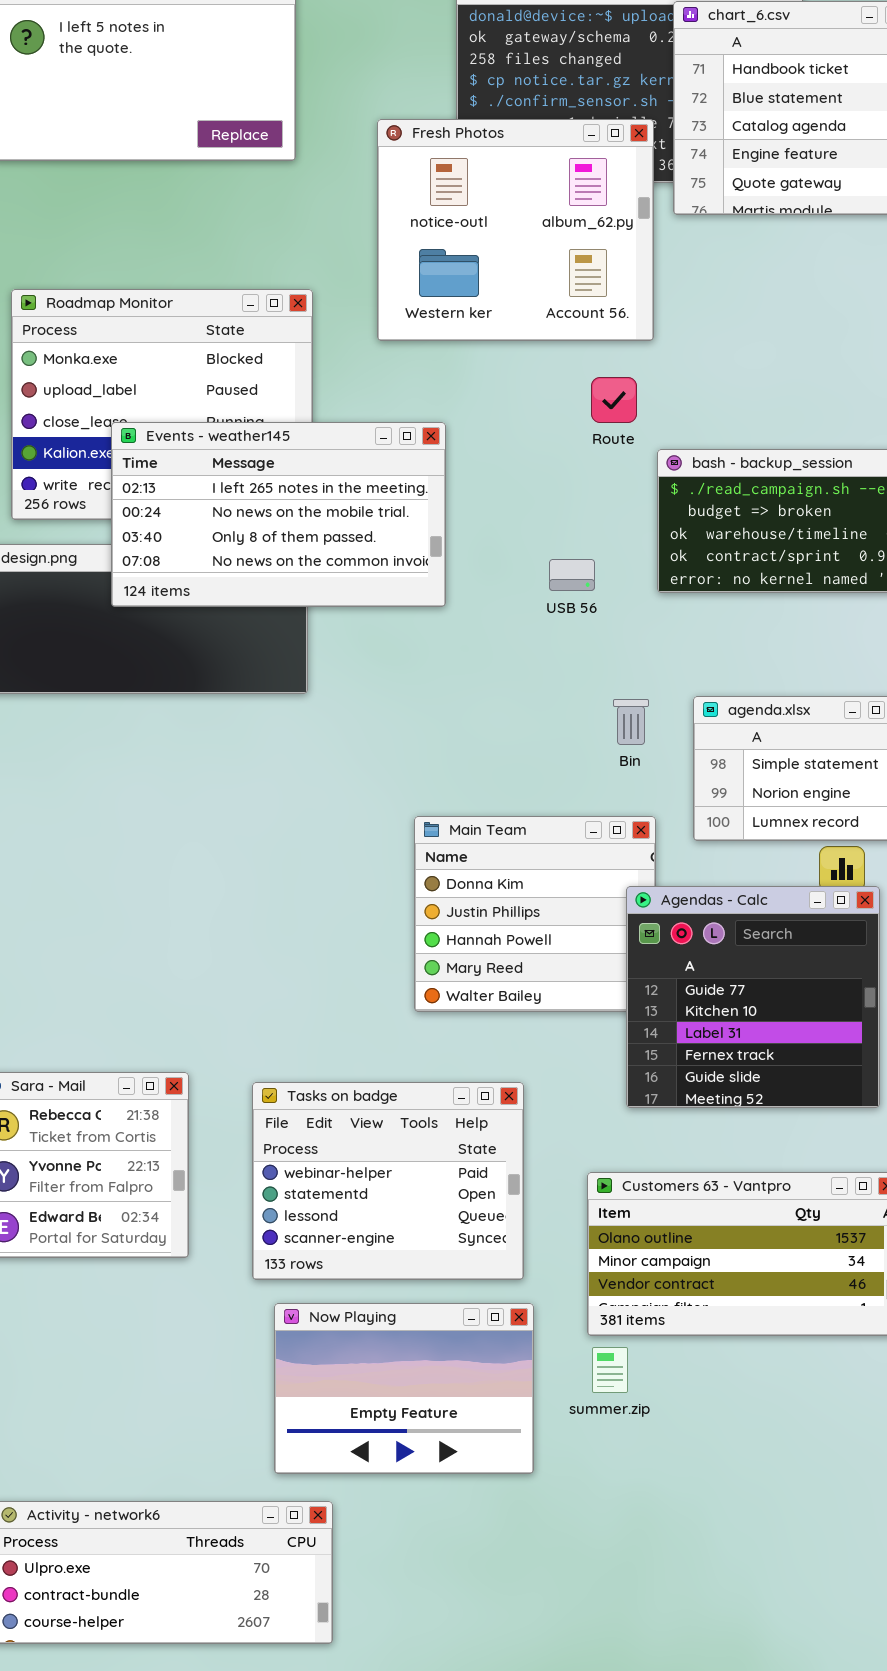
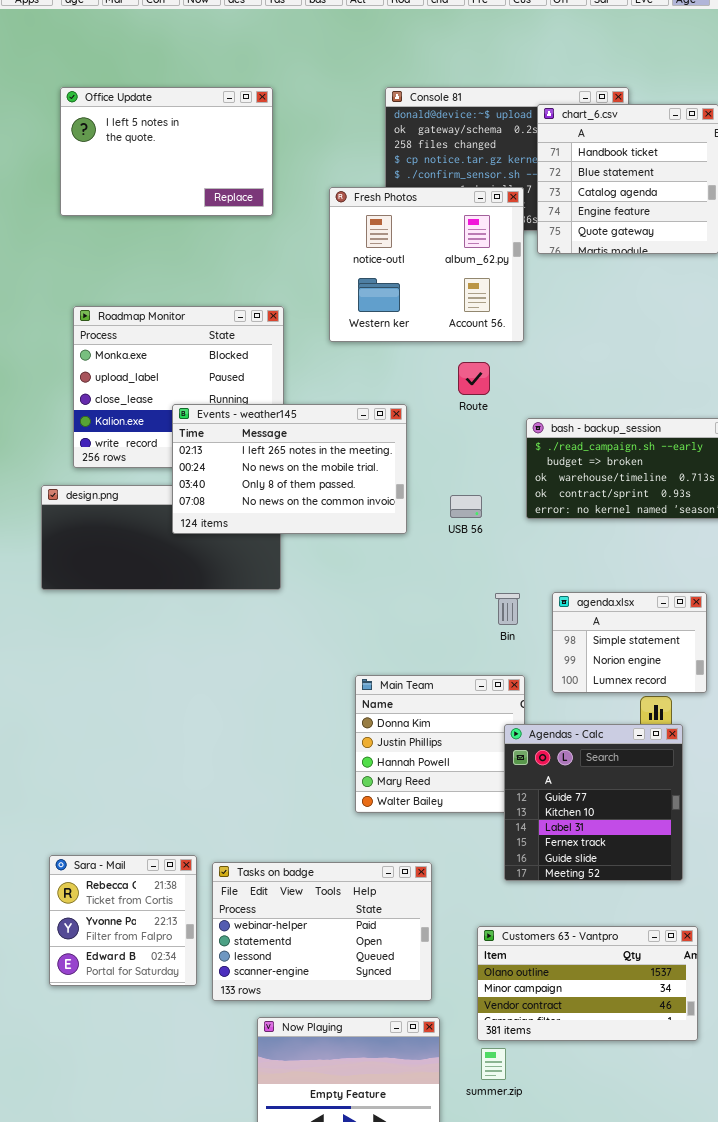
Route: [591,377,637,423] -> [458,362,490,395], moved
Events - weather145: [111,422,446,607] -> [172,404,407,534], moved
Tasks on badge: [252,1082,524,1280] -> [212,862,432,1001], resized

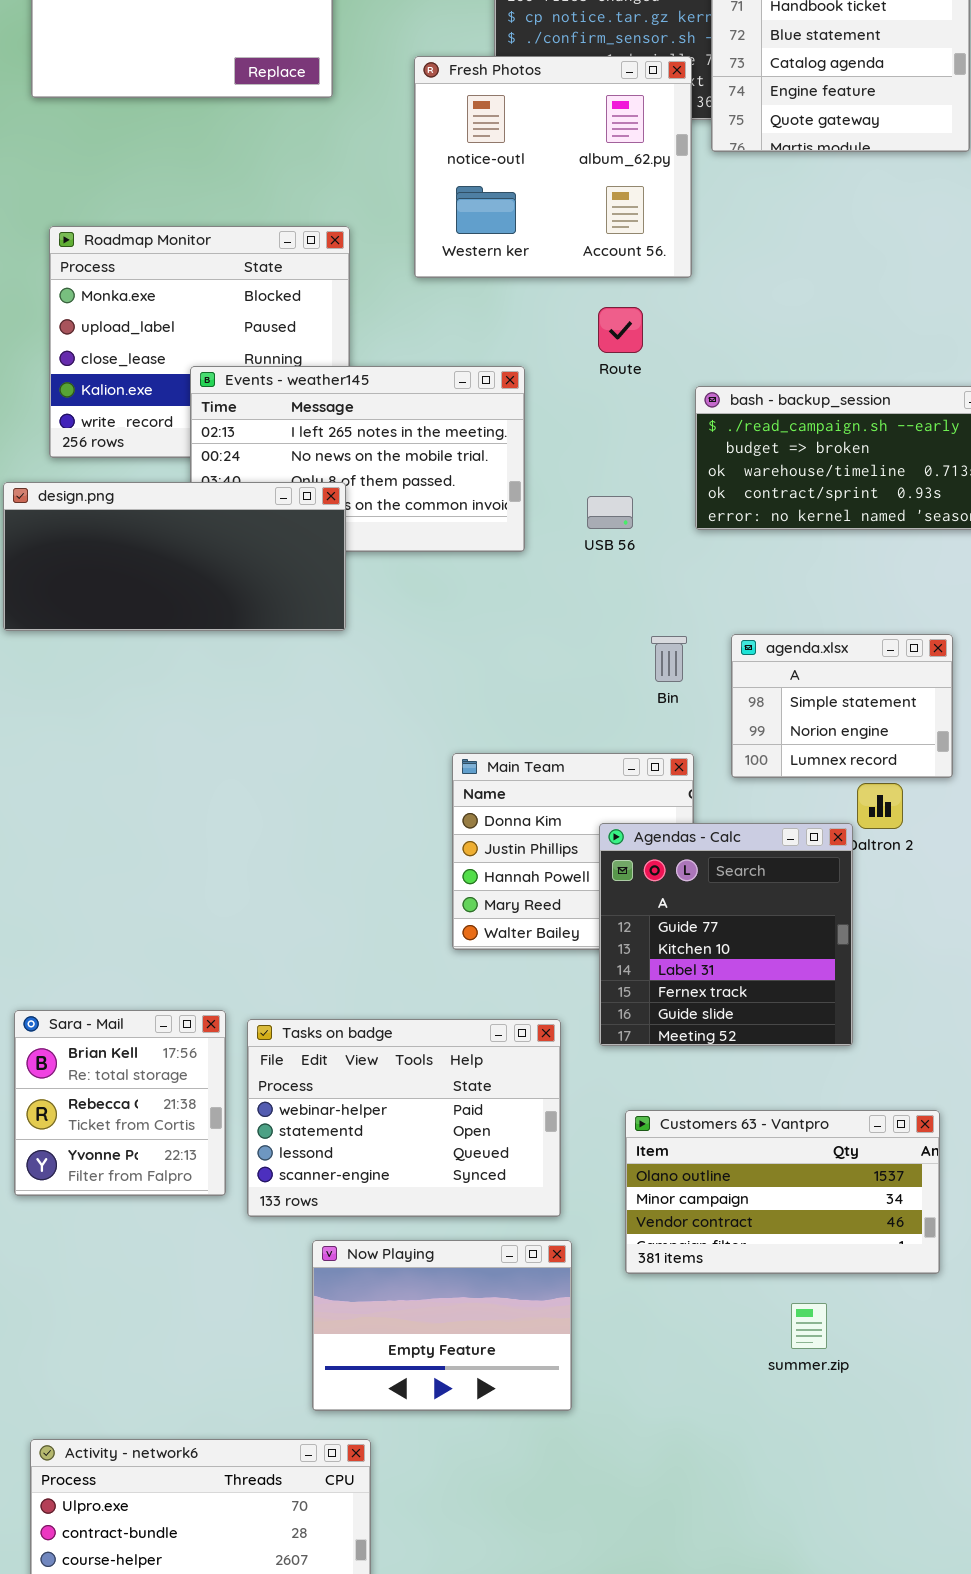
design.png: [41,485,281,590] -> [3,482,346,631], raised
Agendas - Calc: [504,724,683,881] -> [599,823,853,1046], moved
Sara - Mail: [49,855,197,986] -> [14,1010,226,1196], scrolled up 1 row
summer.zip: [481,1048,506,1080] -> [791,1303,827,1349], moved

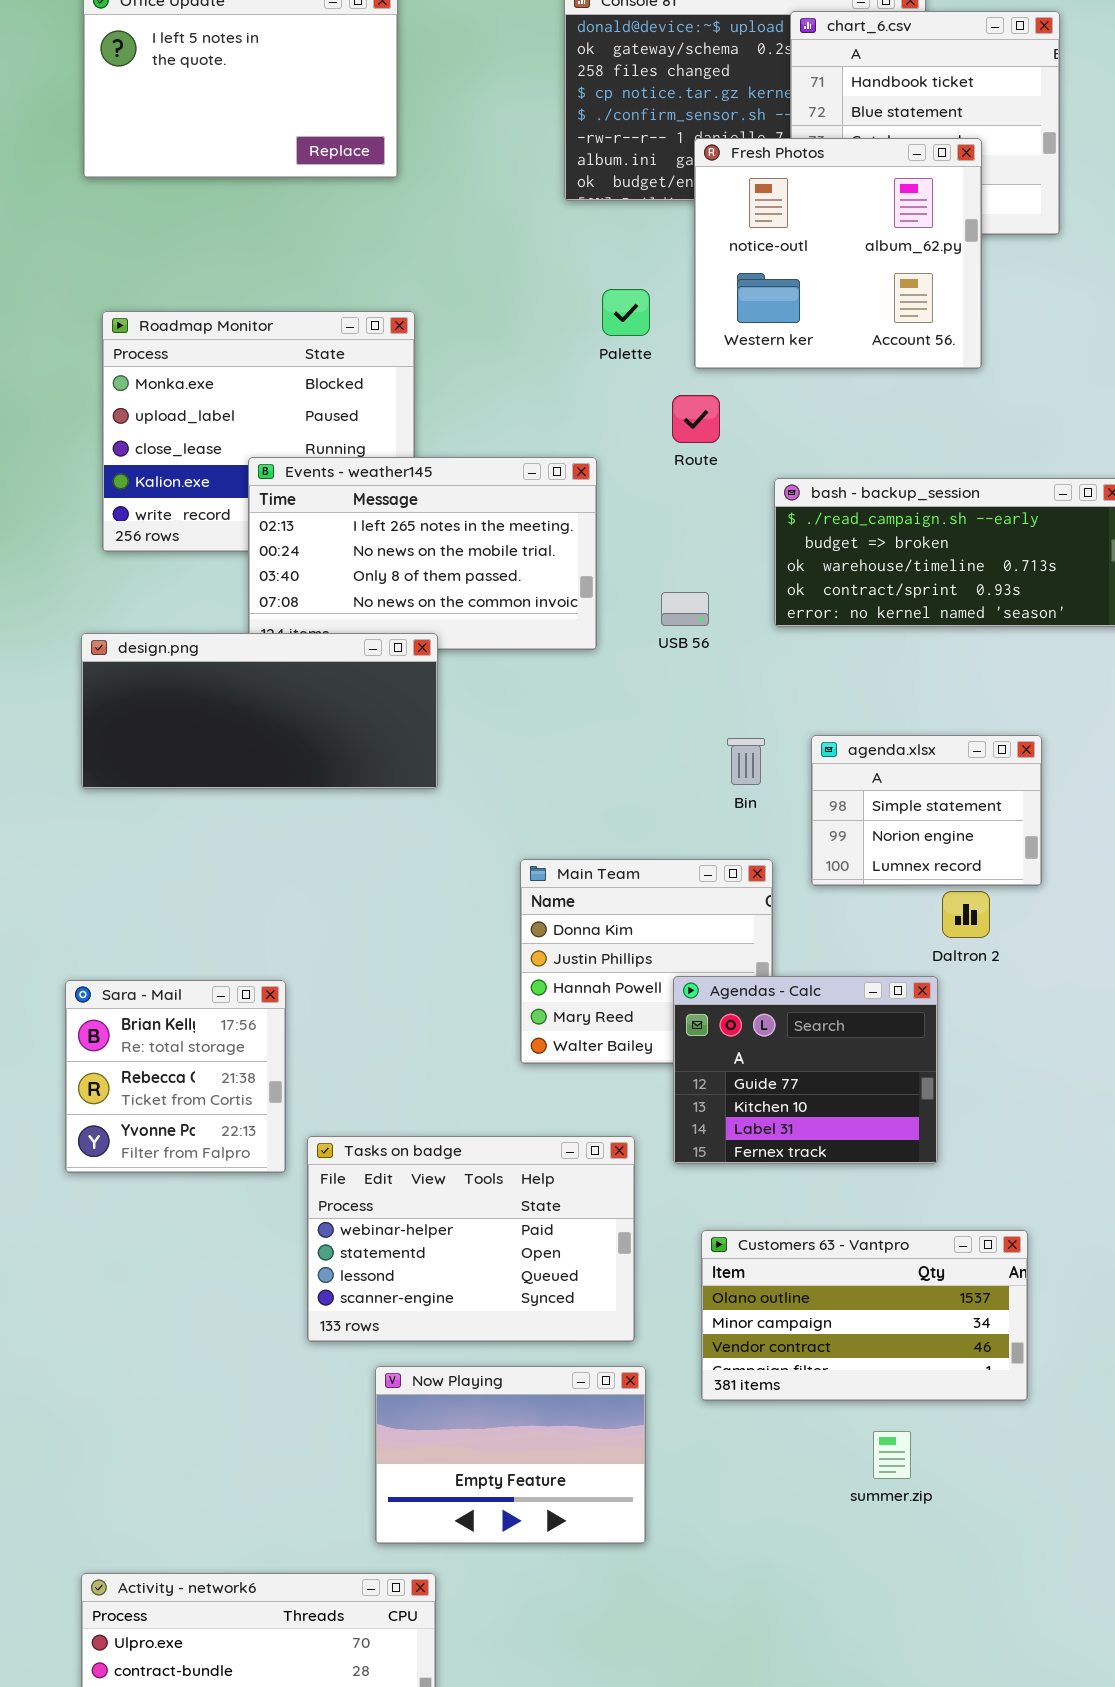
Fresh Photos: [414,56,692,278] -> [694,138,982,369], moved
design.png: [3,482,346,631] -> [81,633,438,789], moved
Agendas - Calc: [599,823,853,1046] -> [673,976,938,1164], resized
Sara - Mail: [14,1010,226,1196] -> [65,980,286,1173], moved

